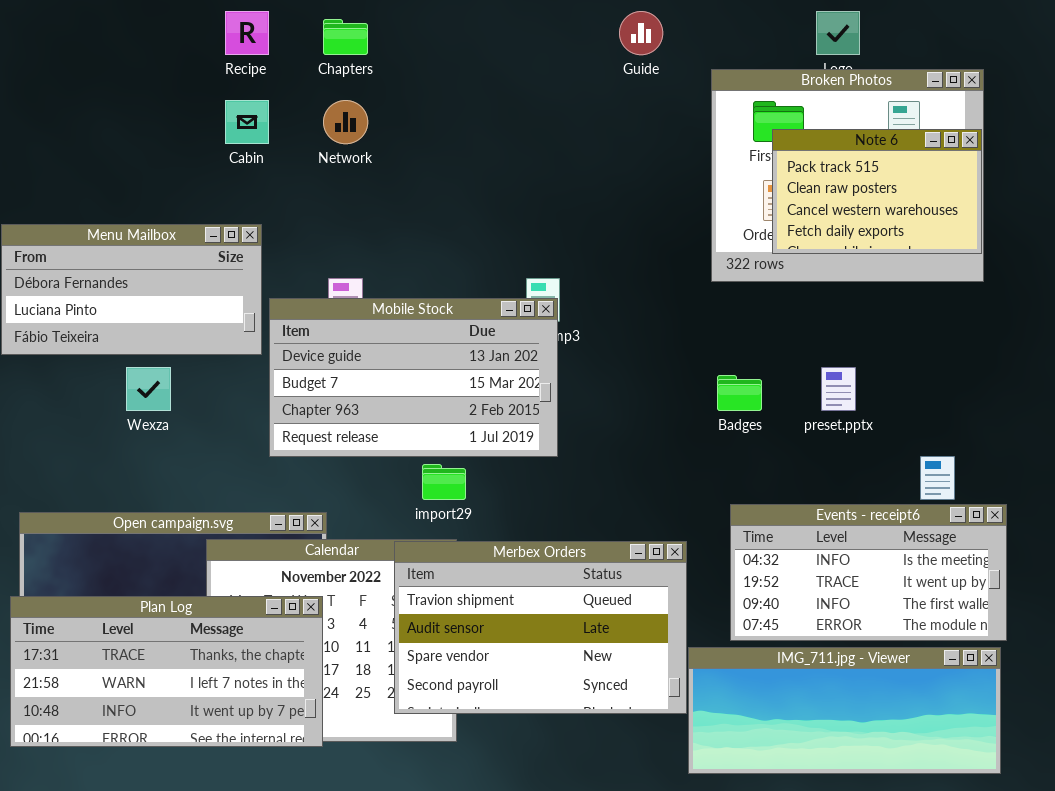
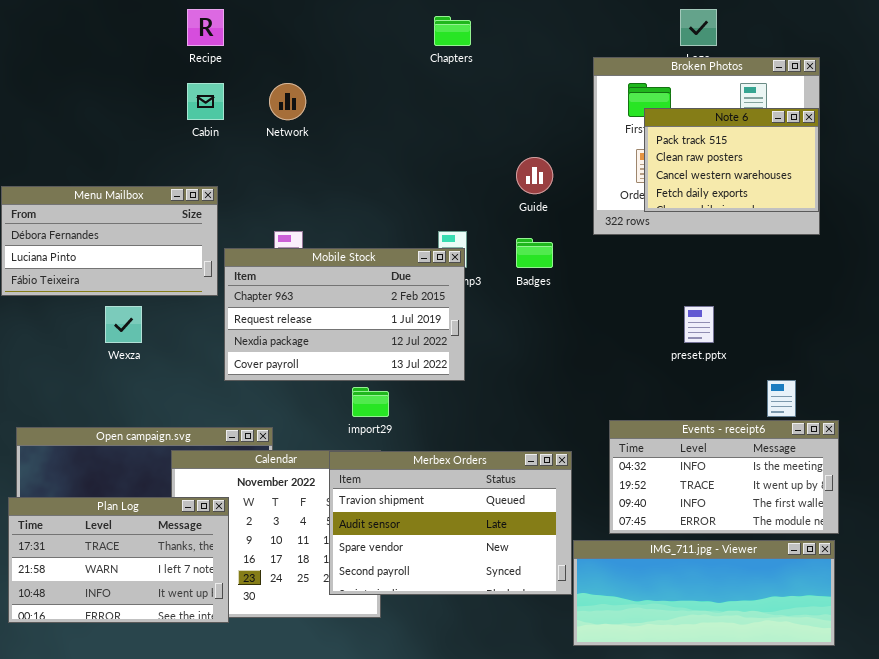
Guide: [619,11,663,55] -> [516,157,553,194], moved
Chapters: [323,19,368,55] -> [434,16,471,46], moved
Mobile Stock: [269,298,558,457] -> [224,248,465,381], scrolled down 2 rows
Badges: [717,375,762,411] -> [516,238,553,268], moved
Plan Log: [10,596,323,747] -> [8,497,229,623], resized

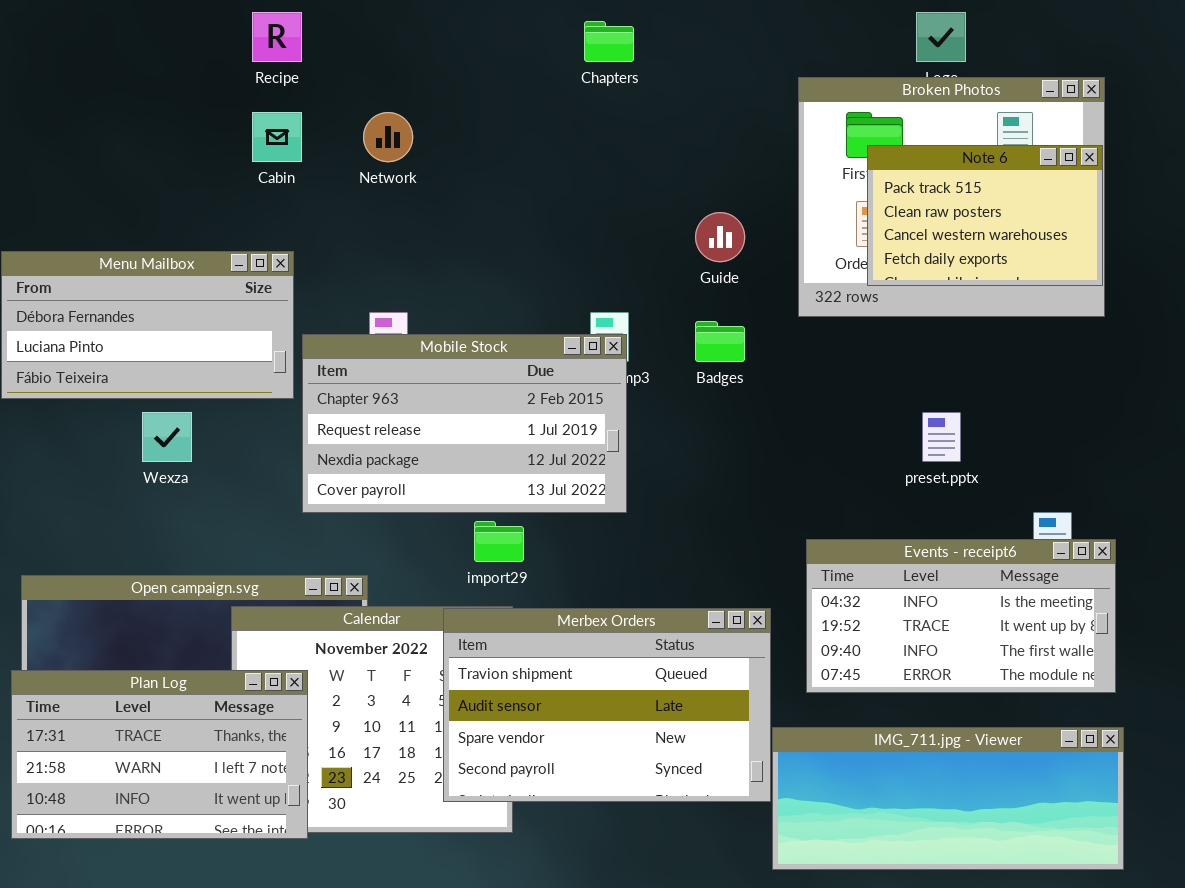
Events - receipt6: [609,420,839,534] -> [806,539,1116,693], moved

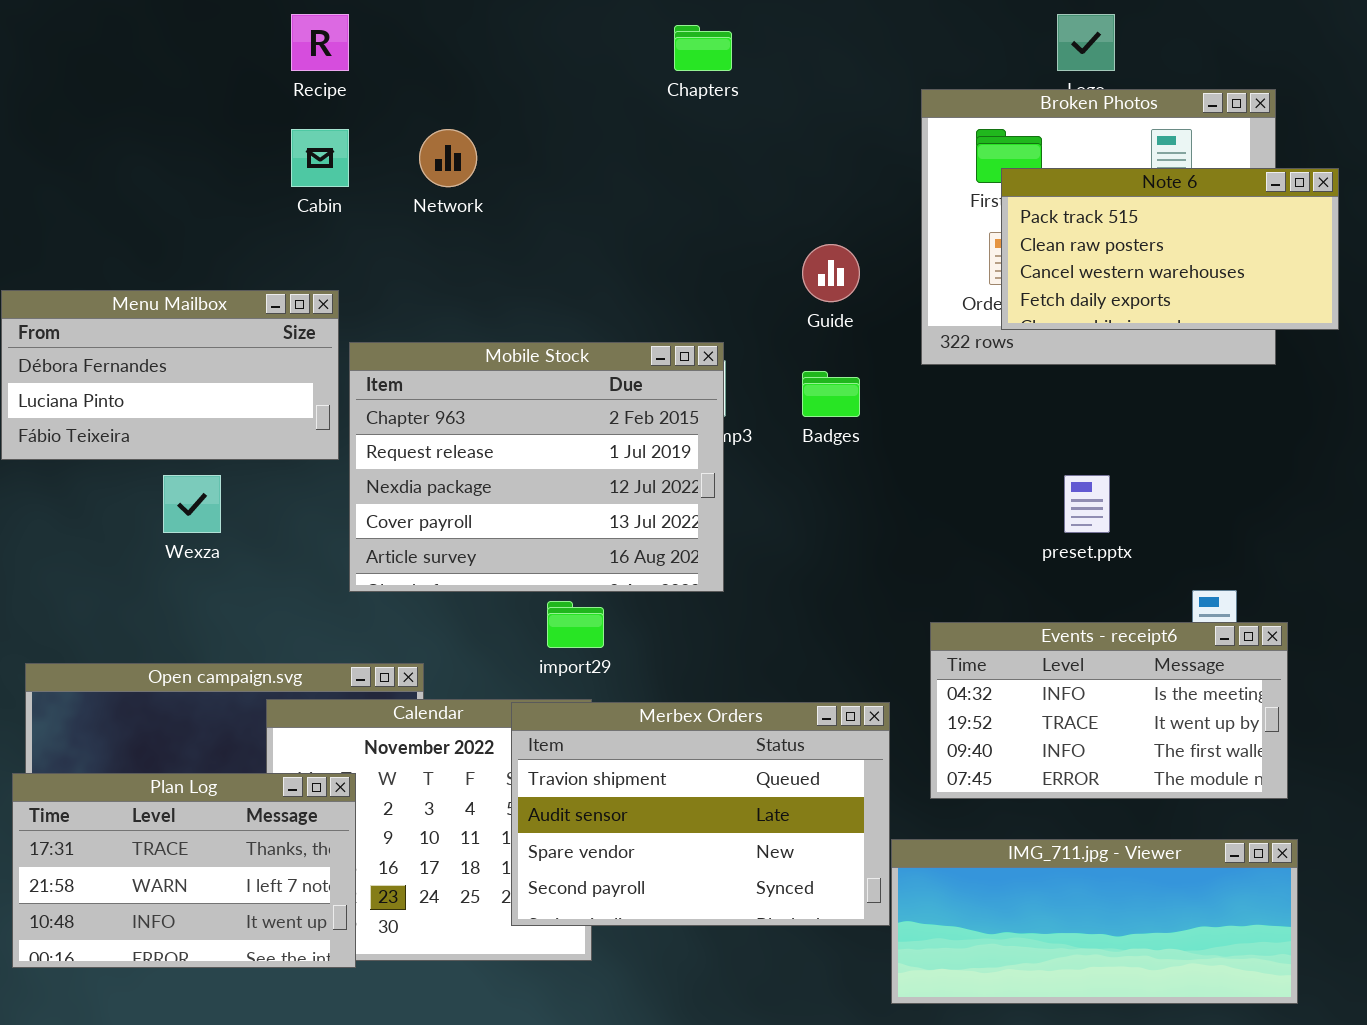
Note 6: [867,145,1103,286] -> [1001,168,1339,330], resized
Mobile Stock: [302,334,627,513] -> [349,342,724,592], resized

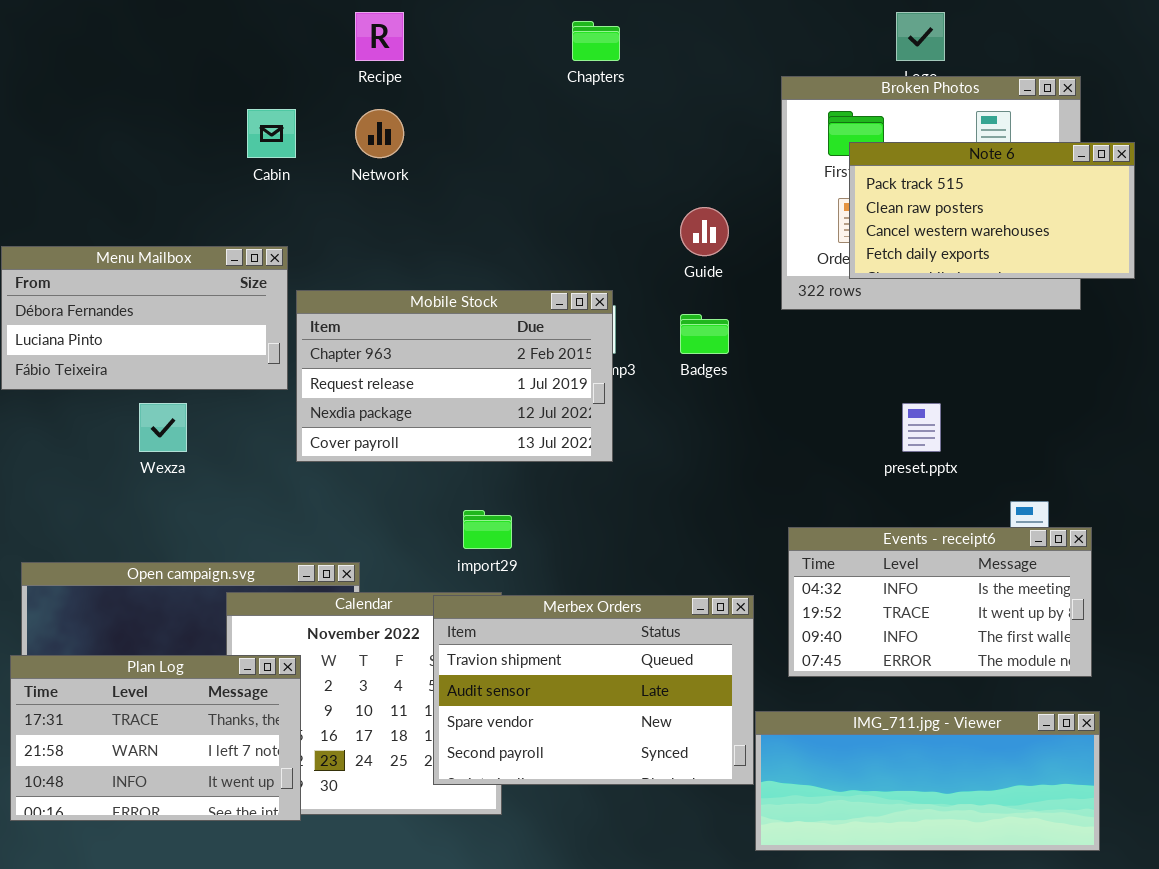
Recipe: [291,14,349,71] -> [355,12,404,61], moved
Mobile Stock: [349,342,724,592] -> [296,290,613,462], resized

